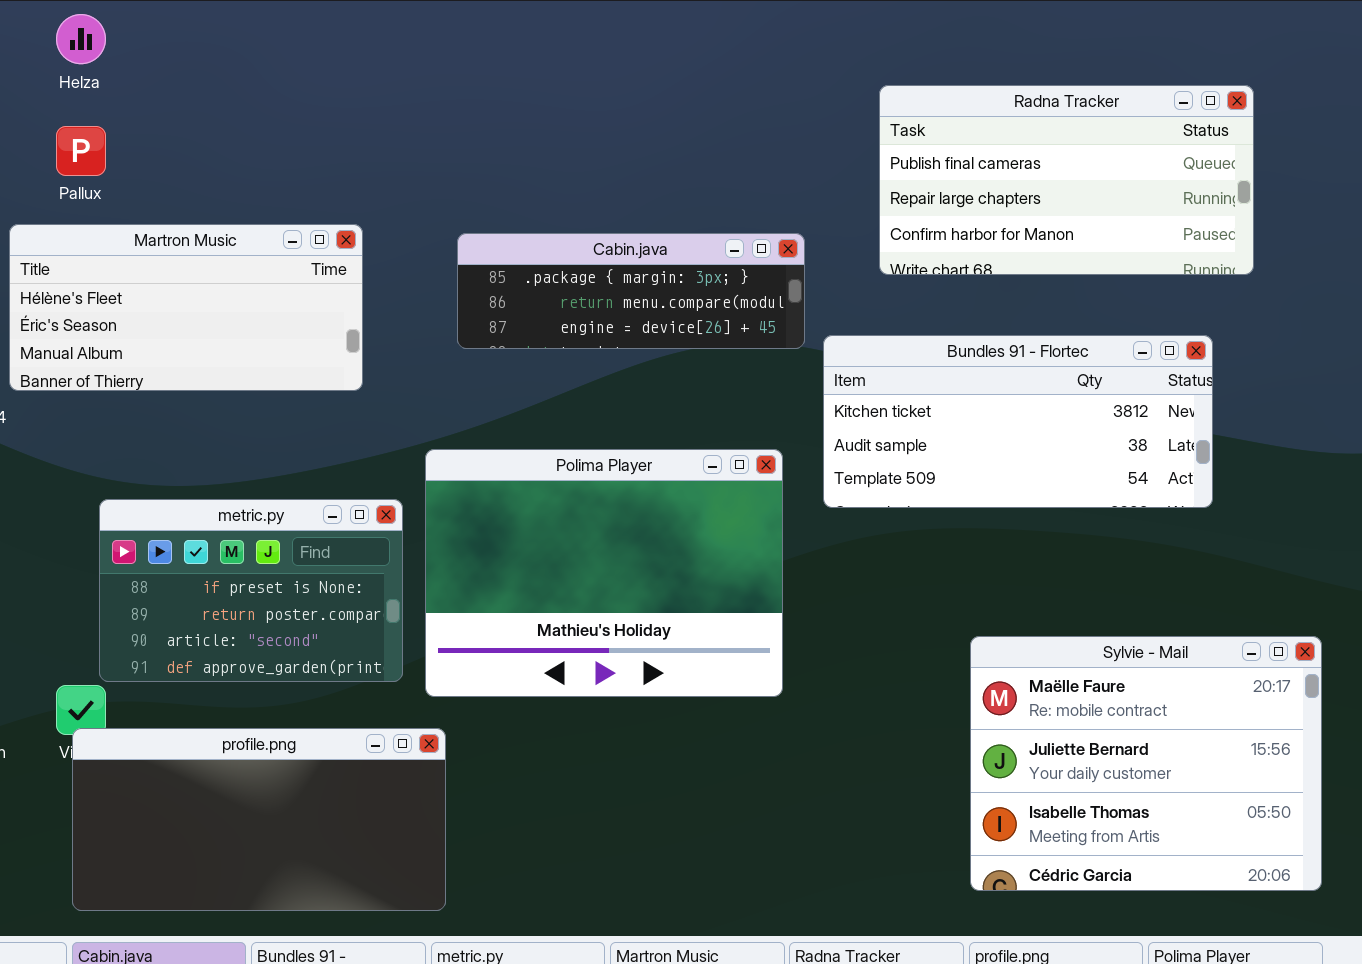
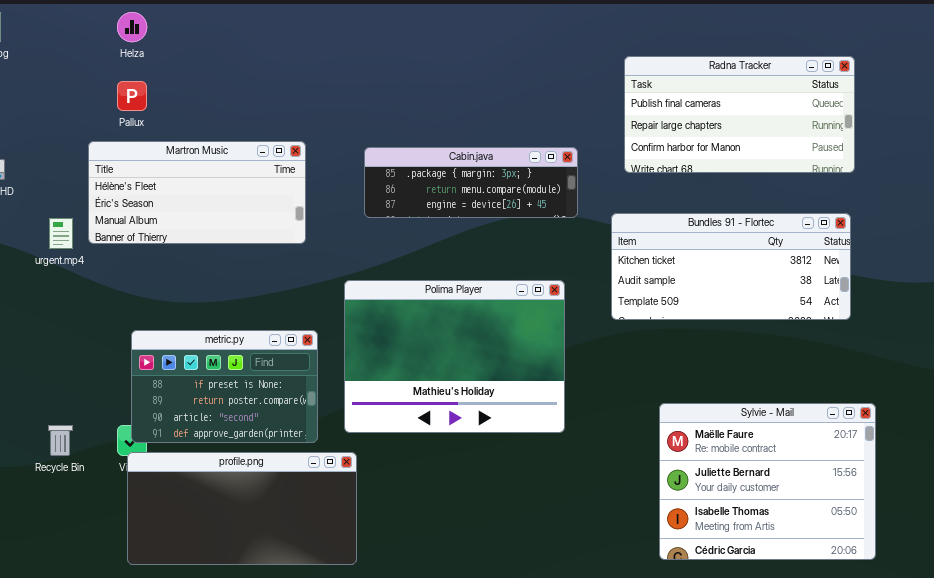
Bundles 91 - Flortec: [823,335,1213,508] -> [611,213,851,320], moved
metric.py: [99,499,403,682] -> [131,330,318,443], moved
Sylvie - Mail: [970,636,1322,891] -> [659,403,876,560], moved

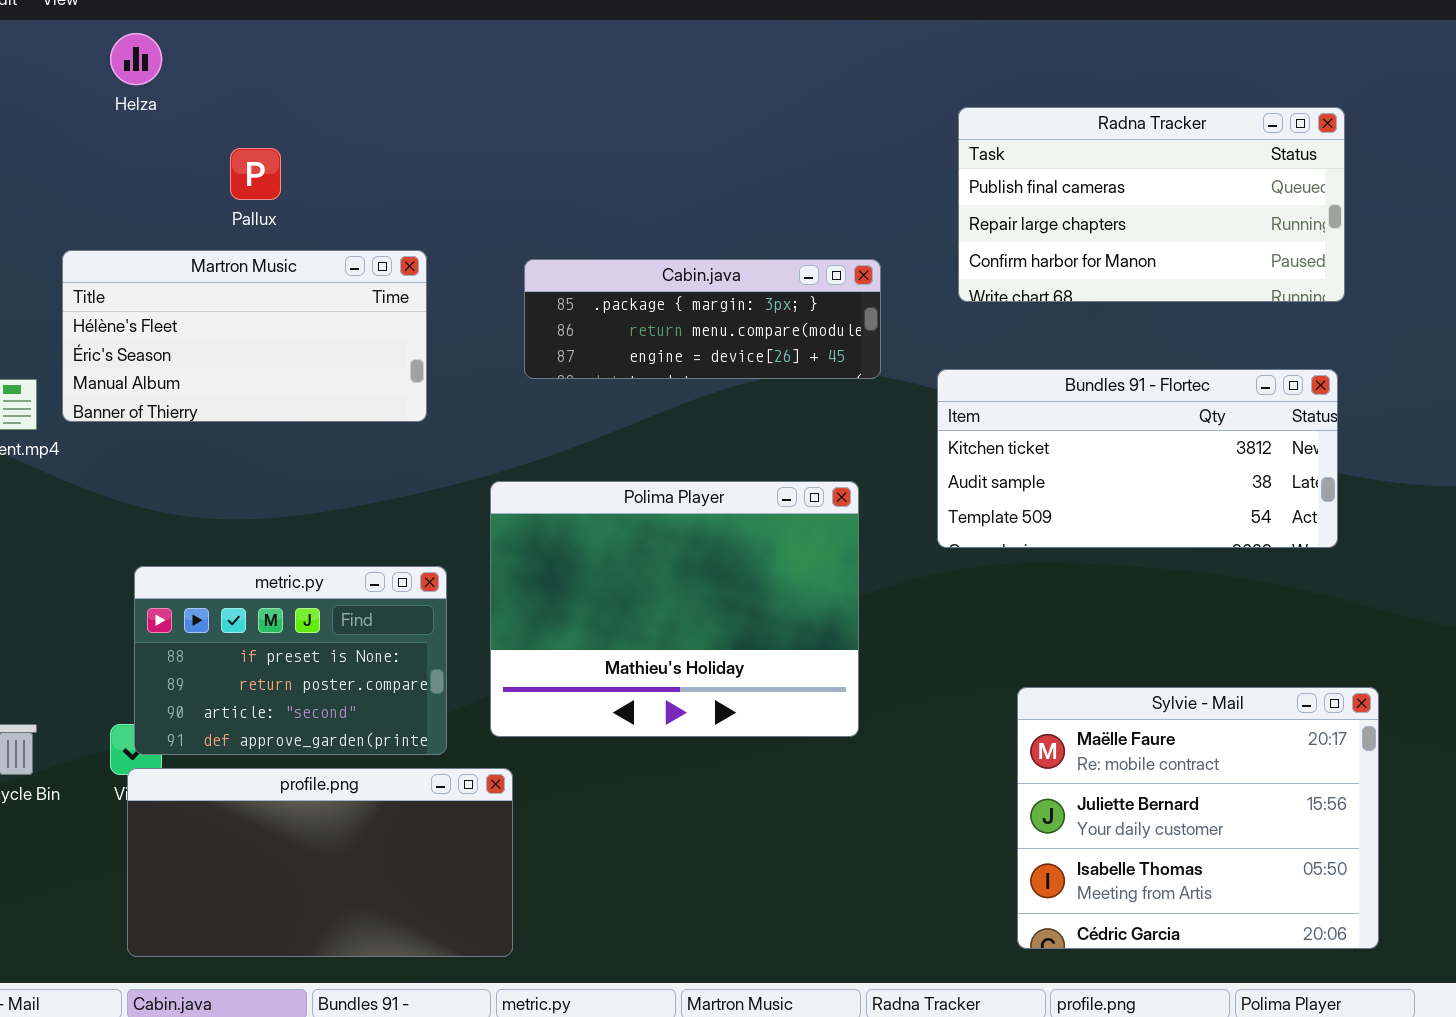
Pallux: [117,81,147,111] -> [230,148,281,200], moved

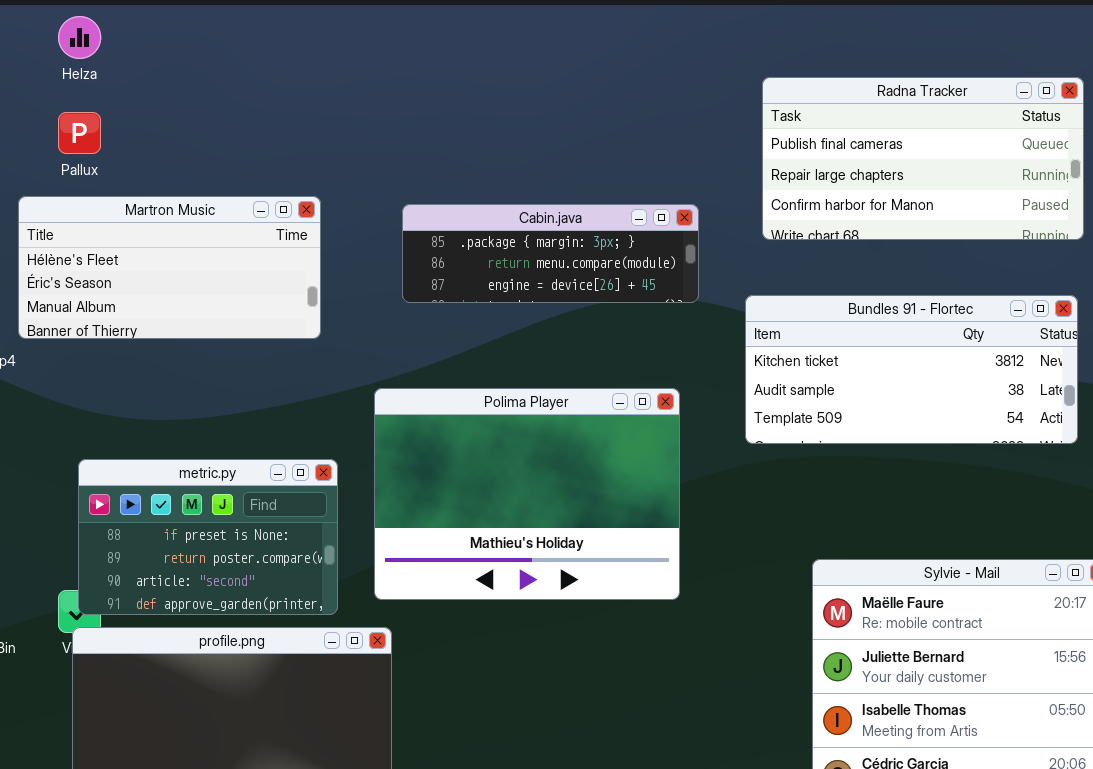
Pallux: [230,148,281,200] -> [58,112,101,154], moved

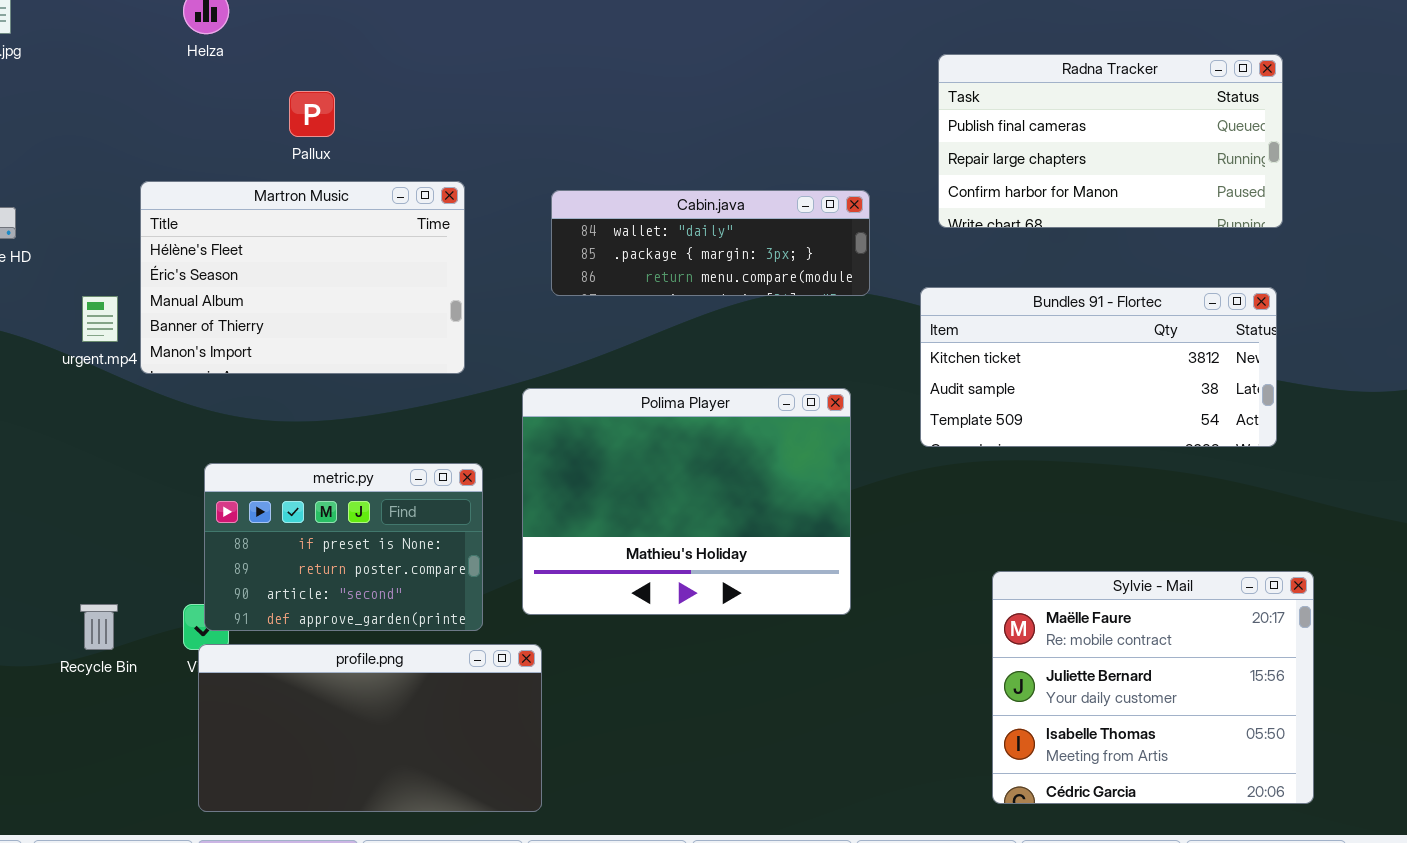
Pallux: [58,112,101,154] -> [289,91,335,137], moved
Martron Music: [18,196,321,339] -> [140,181,465,374], resized
Cabin.java: [402,204,699,303] -> [551,190,870,296], scrolled up 1 row

